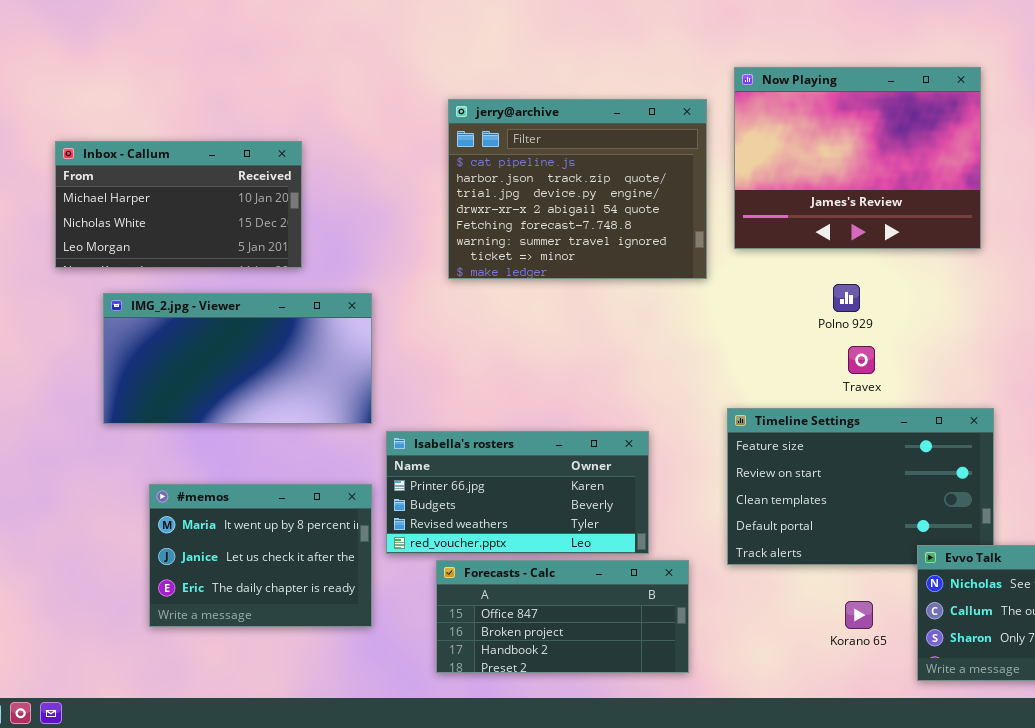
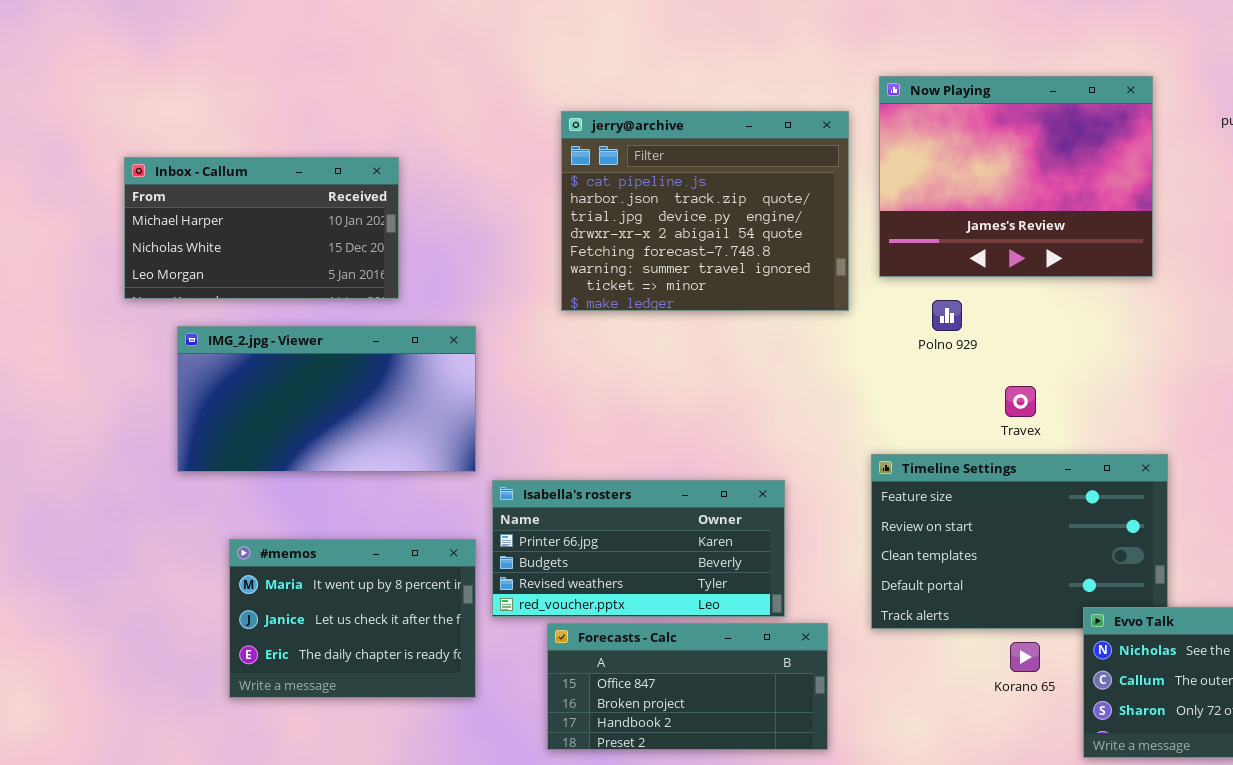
Polno 929: [833,284,860,312] -> [932,300,962,331], moved
Korano 65: [845,601,873,629] -> [1010,642,1040,672], moved

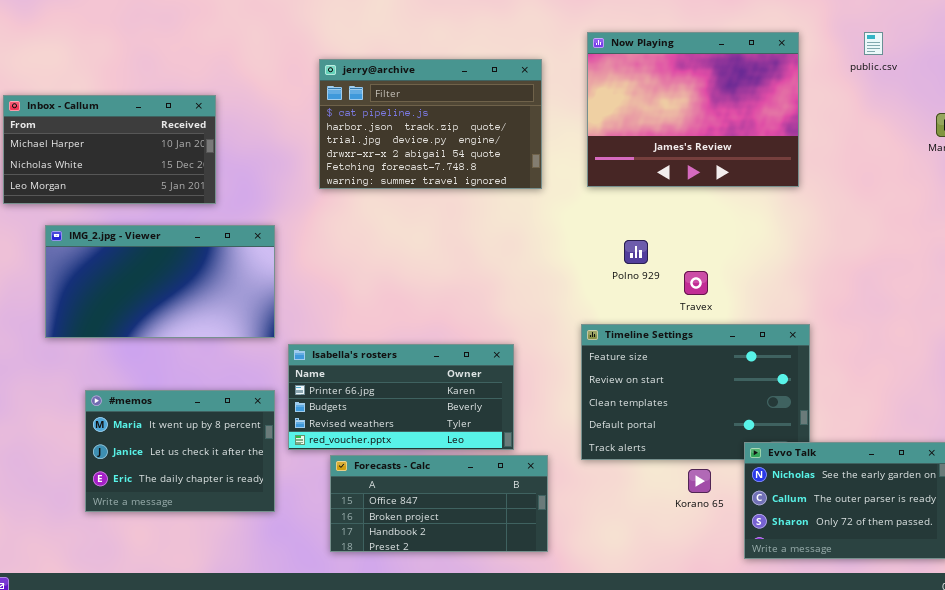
jerry@archive: [561,111,849,311] -> [319,59,542,189], moved, resized
Polno 929: [932,300,962,331] -> [624,240,648,264], moved

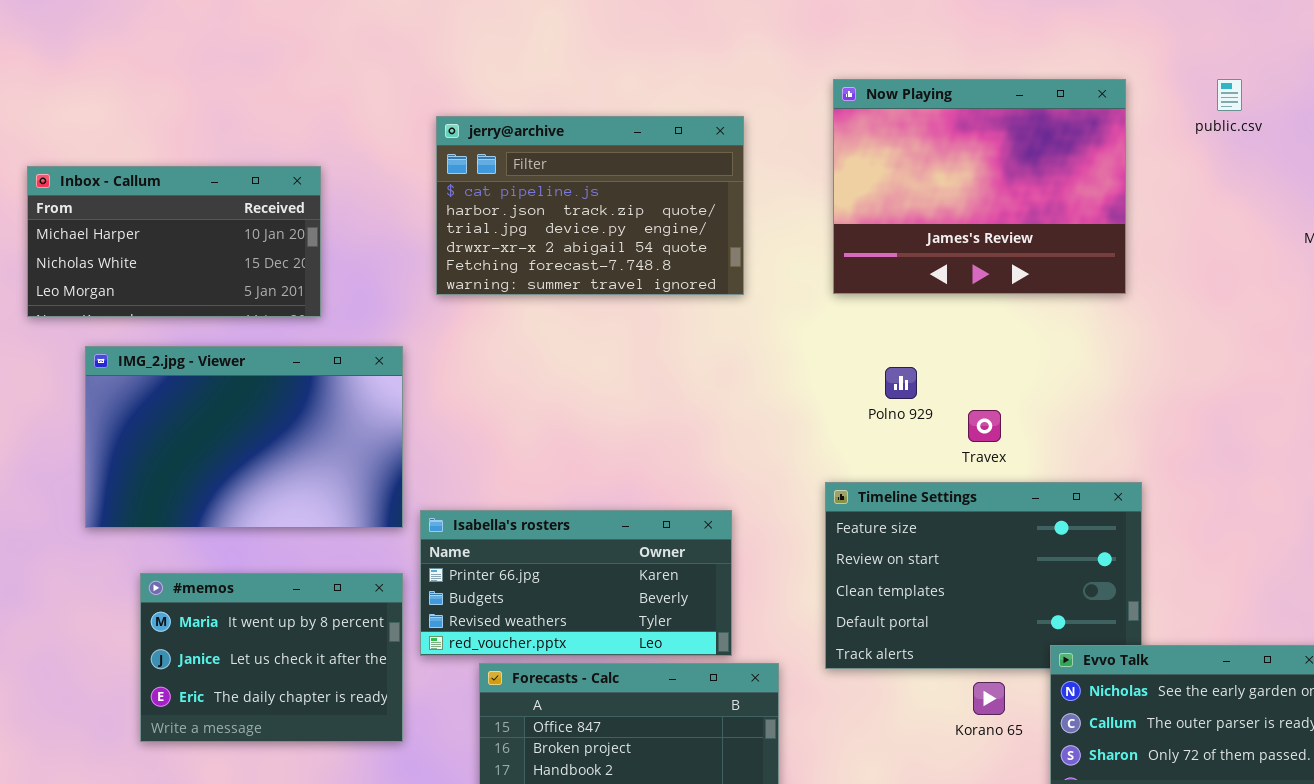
jerry@archive: [319,59,542,189] -> [436,116,744,295], moved
IMG_2.jpg - Viewer: [45,225,275,338] -> [85,346,403,528], resized

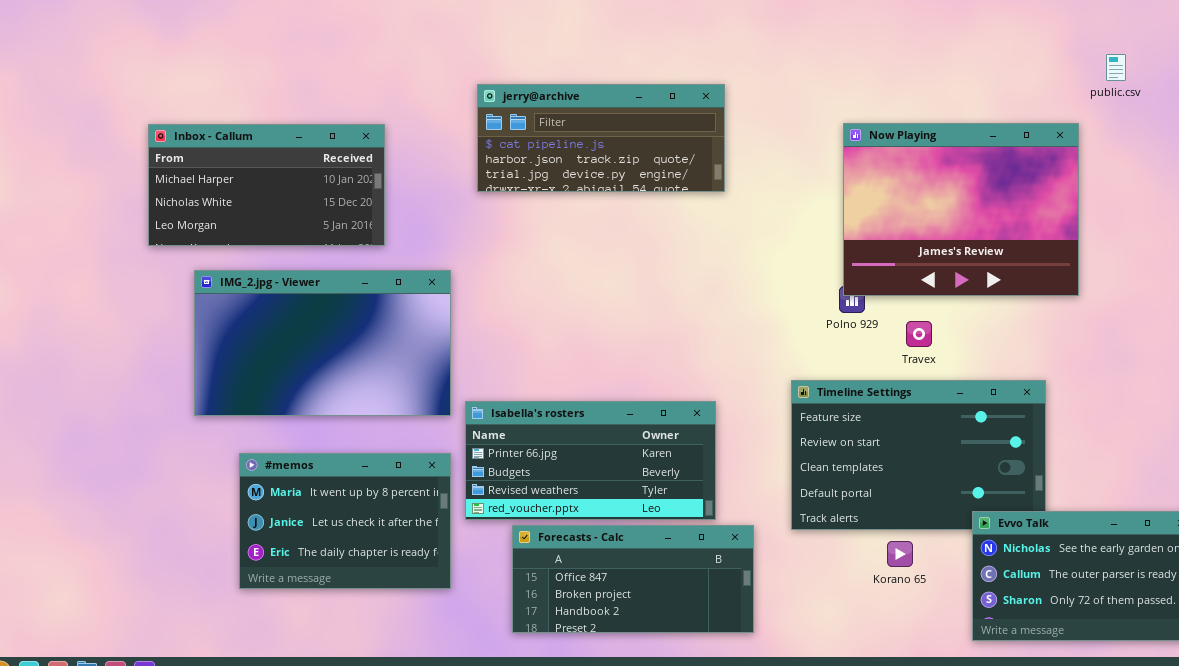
Now Playing: [833,79,1126,294] -> [843,123,1079,296], moved
jerry@archive: [436,116,744,295] -> [477,84,725,192], resized
Korano 65: [973,682,1005,715] -> [887,541,913,567], moved

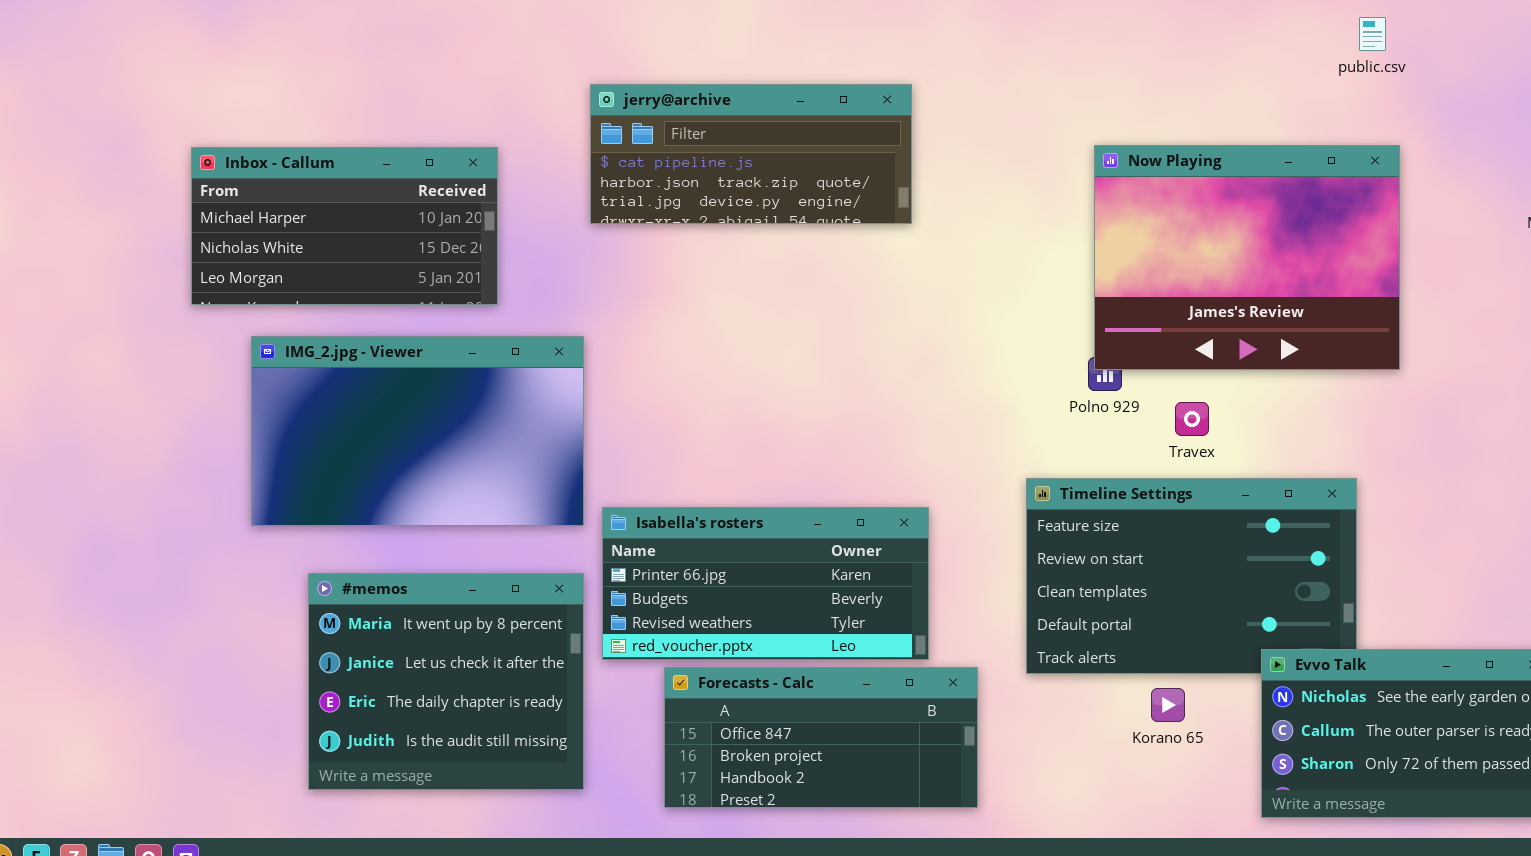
public.csv: [1106,54,1126,81] -> [1359,17,1386,51], moved
jerry@archive: [477,84,725,192] -> [590,84,912,224], moved
#memos: [239,453,451,589] -> [308,573,584,790], resized

